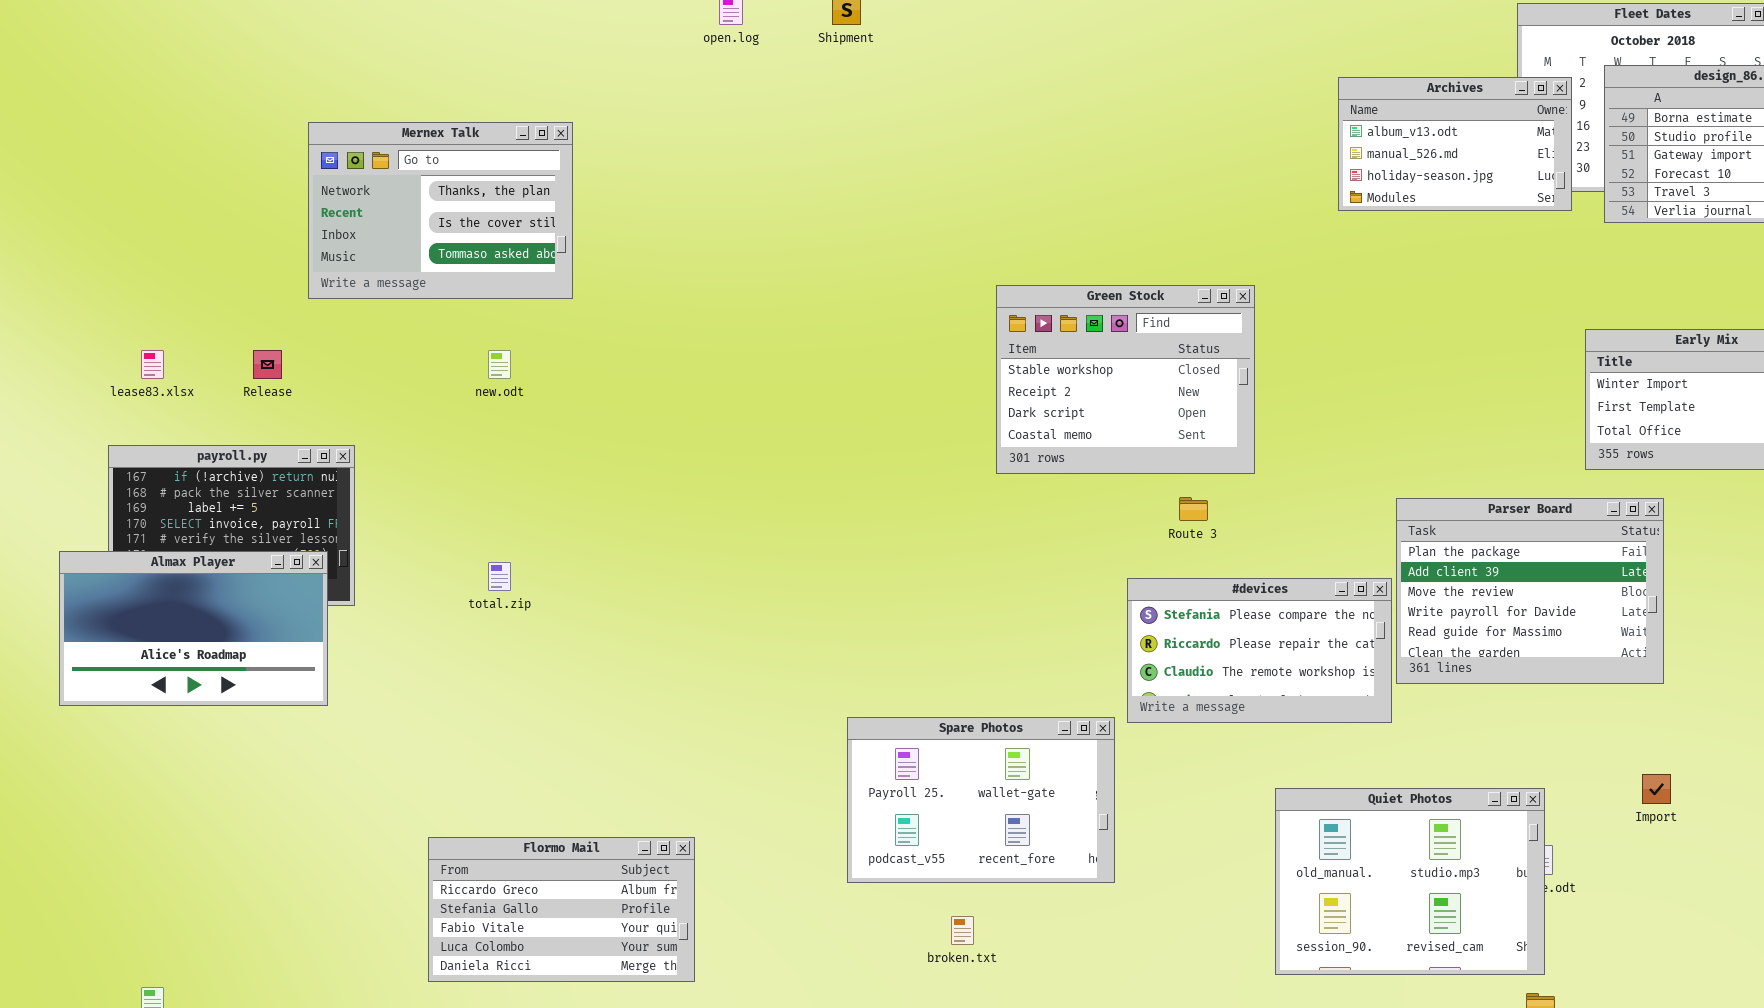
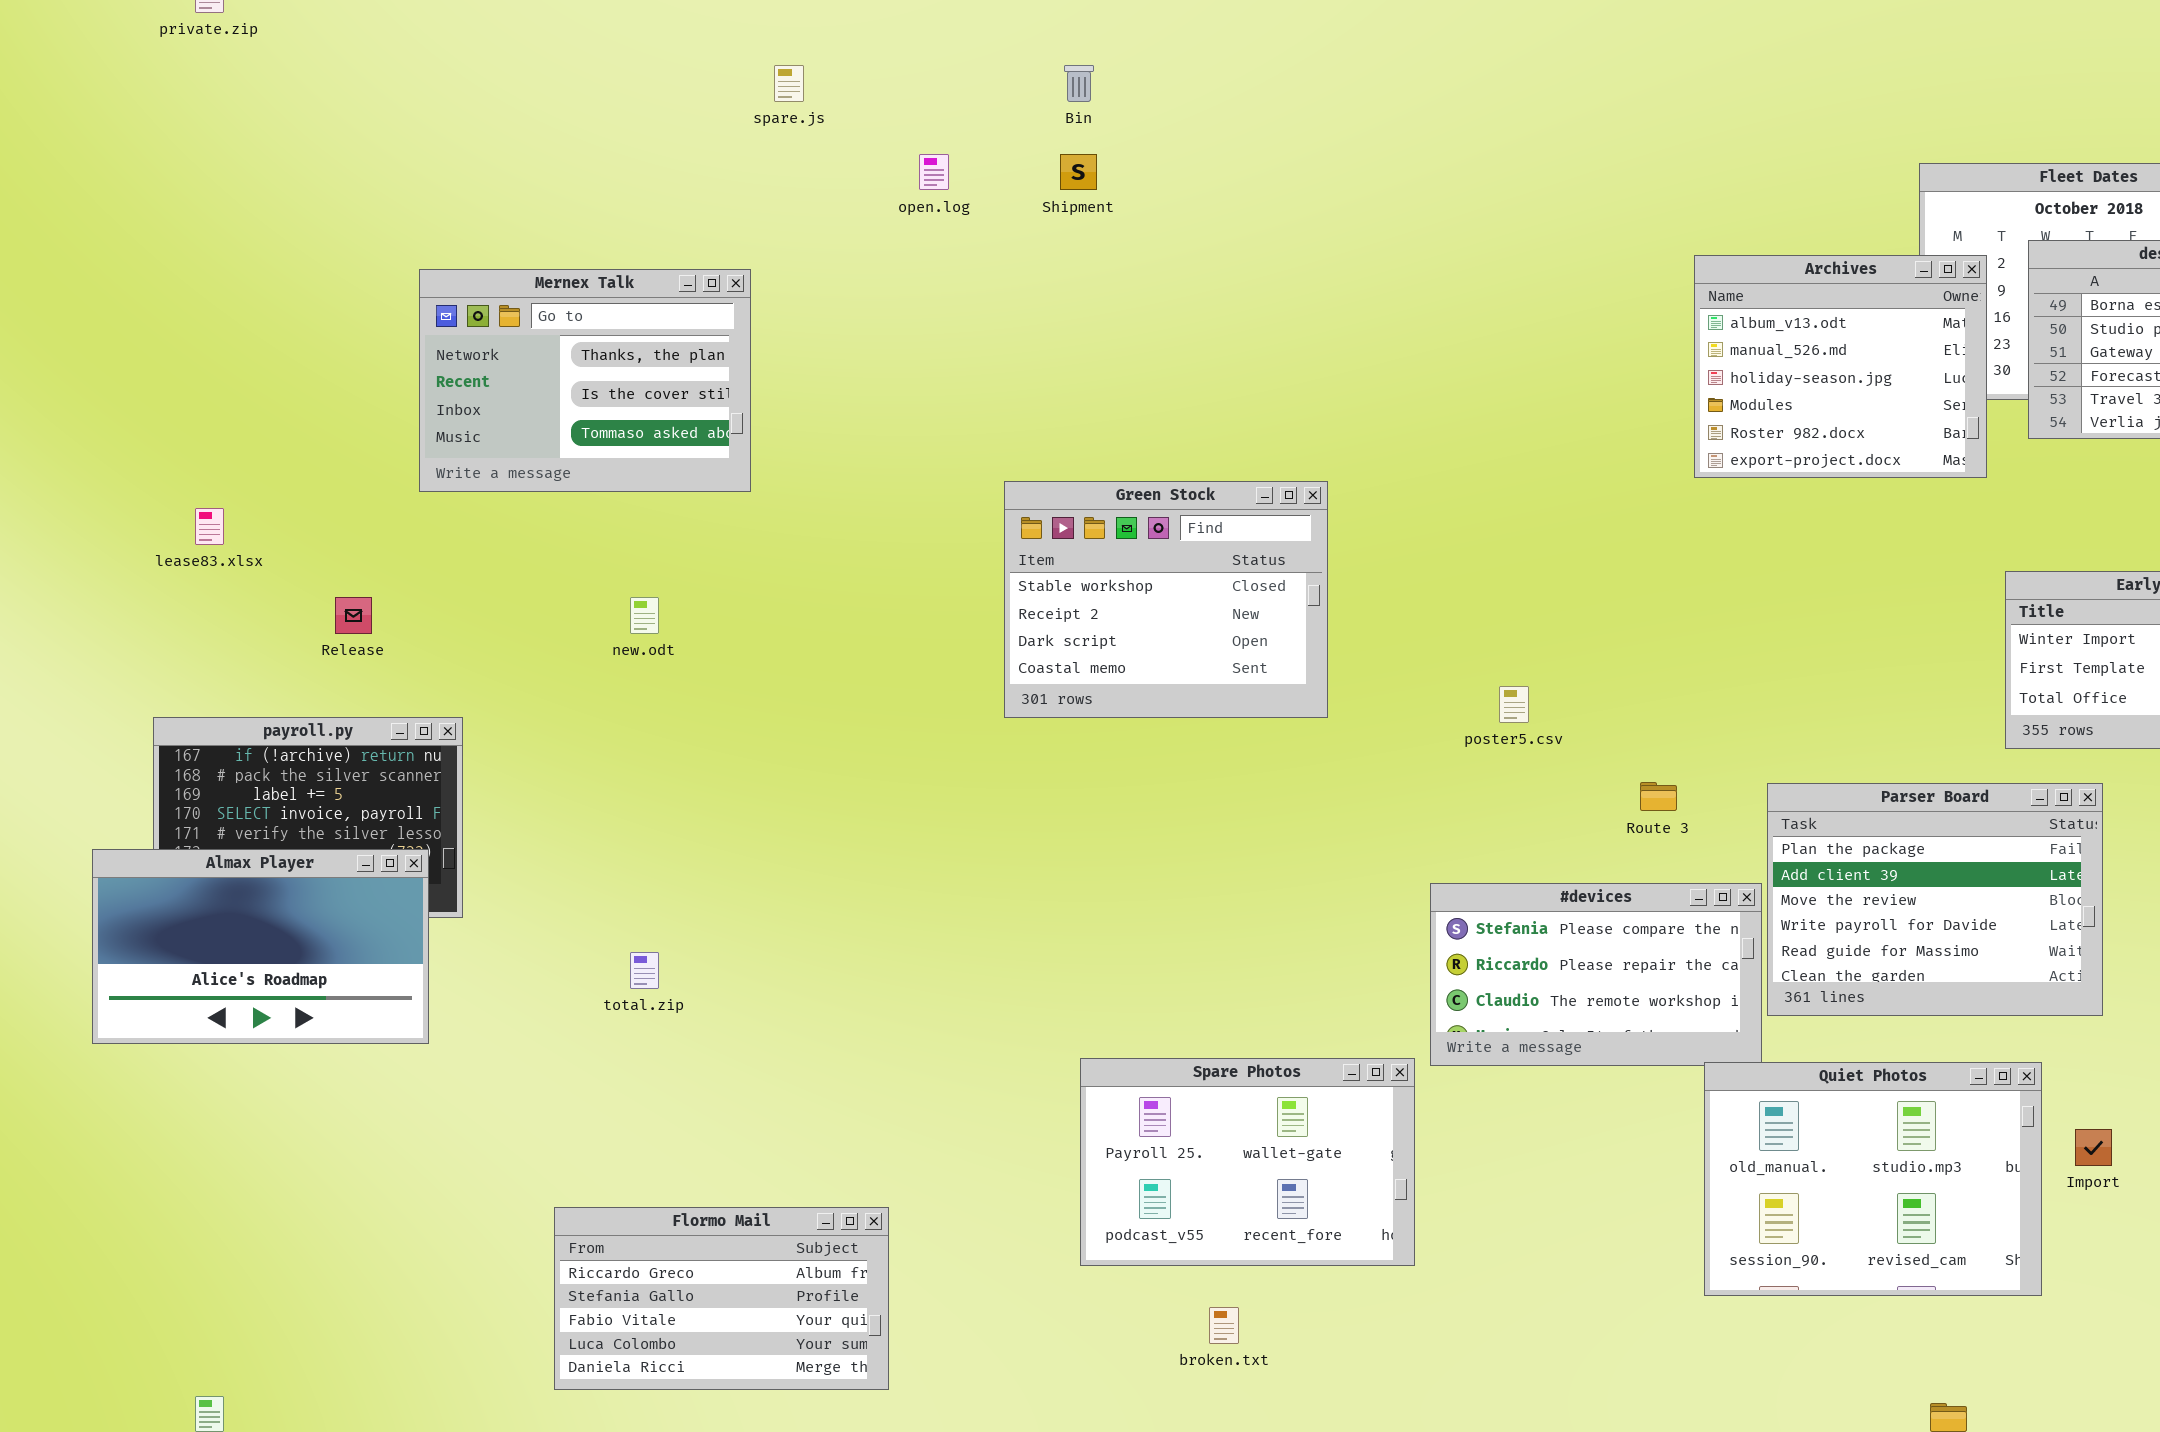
Archives: [1338,77,1572,211] -> [1694,255,1987,478], resized
Mernex Talk: [308,122,573,299] -> [419,269,751,492], moved
Green Stock: [996,285,1255,474] -> [1004,481,1328,718], moved
lease83.xlsx: [141,350,164,379] -> [195,508,224,545], moved
Route 3: [1179,497,1208,521] -> [1640,782,1677,811], moved
total.zip: [488,562,511,591] -> [630,952,659,989], moved
Quiet Photos: [1275,788,1545,975] -> [1704,1062,2042,1296], moved

